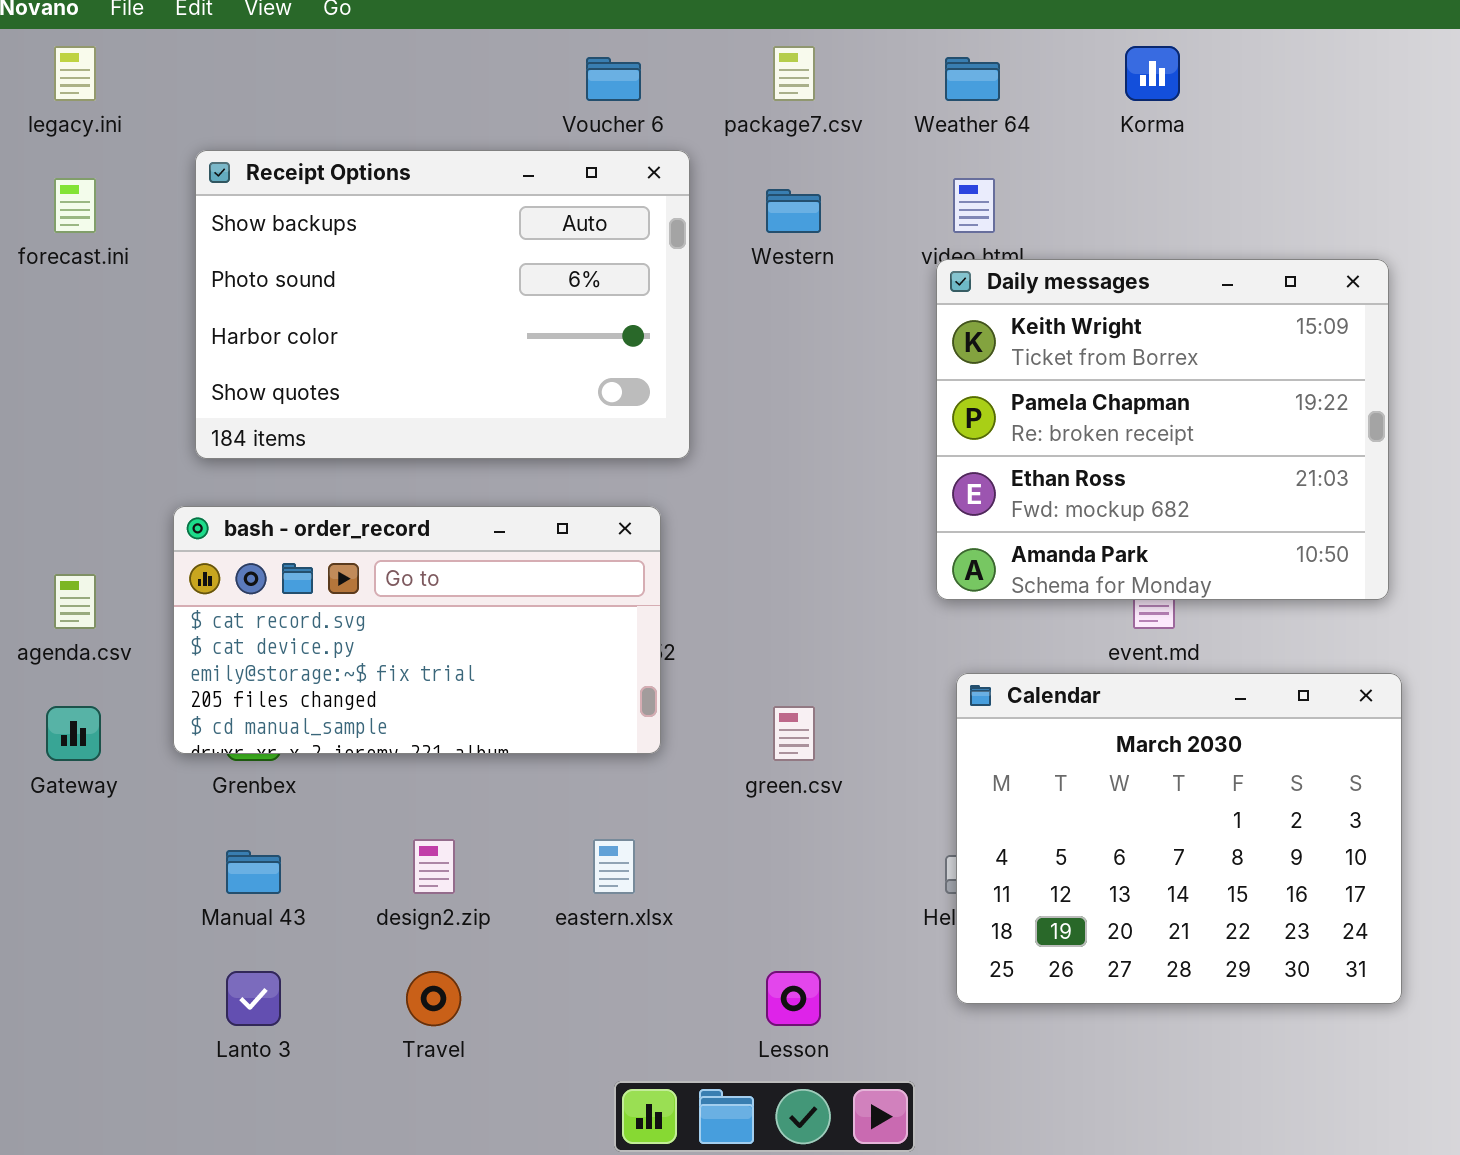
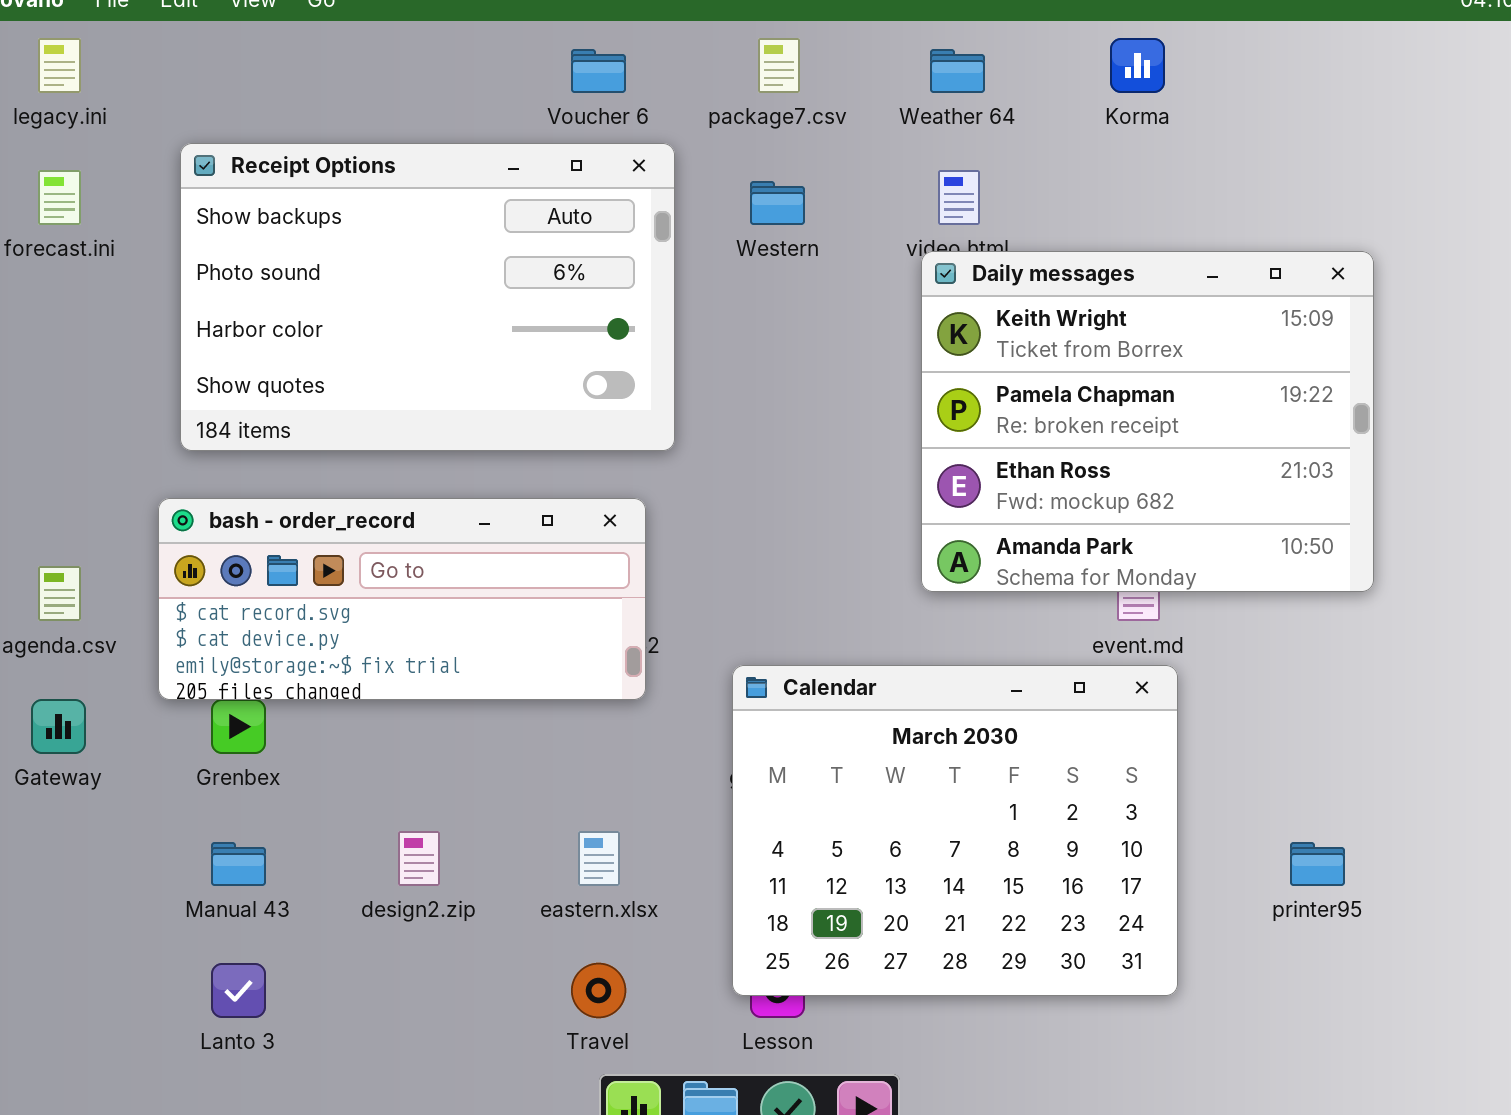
bash - order_record: [173,506,661,754] -> [158,498,646,700], resized
Calendar: [956,673,1402,1004] -> [732,665,1178,996], moved
Travel: [406,971,461,1026] -> [571,963,626,1018], moved

